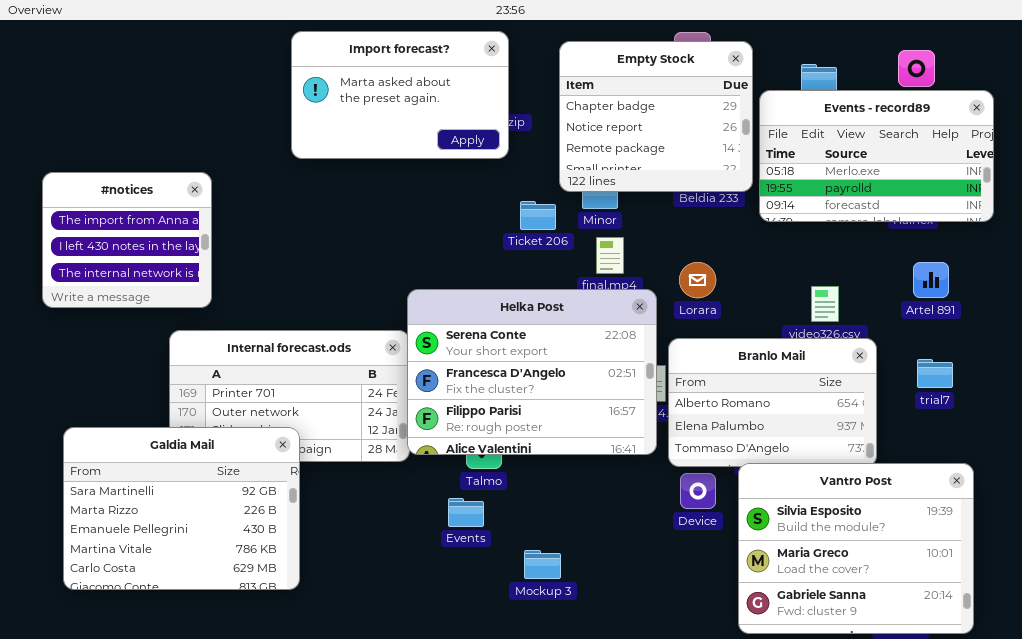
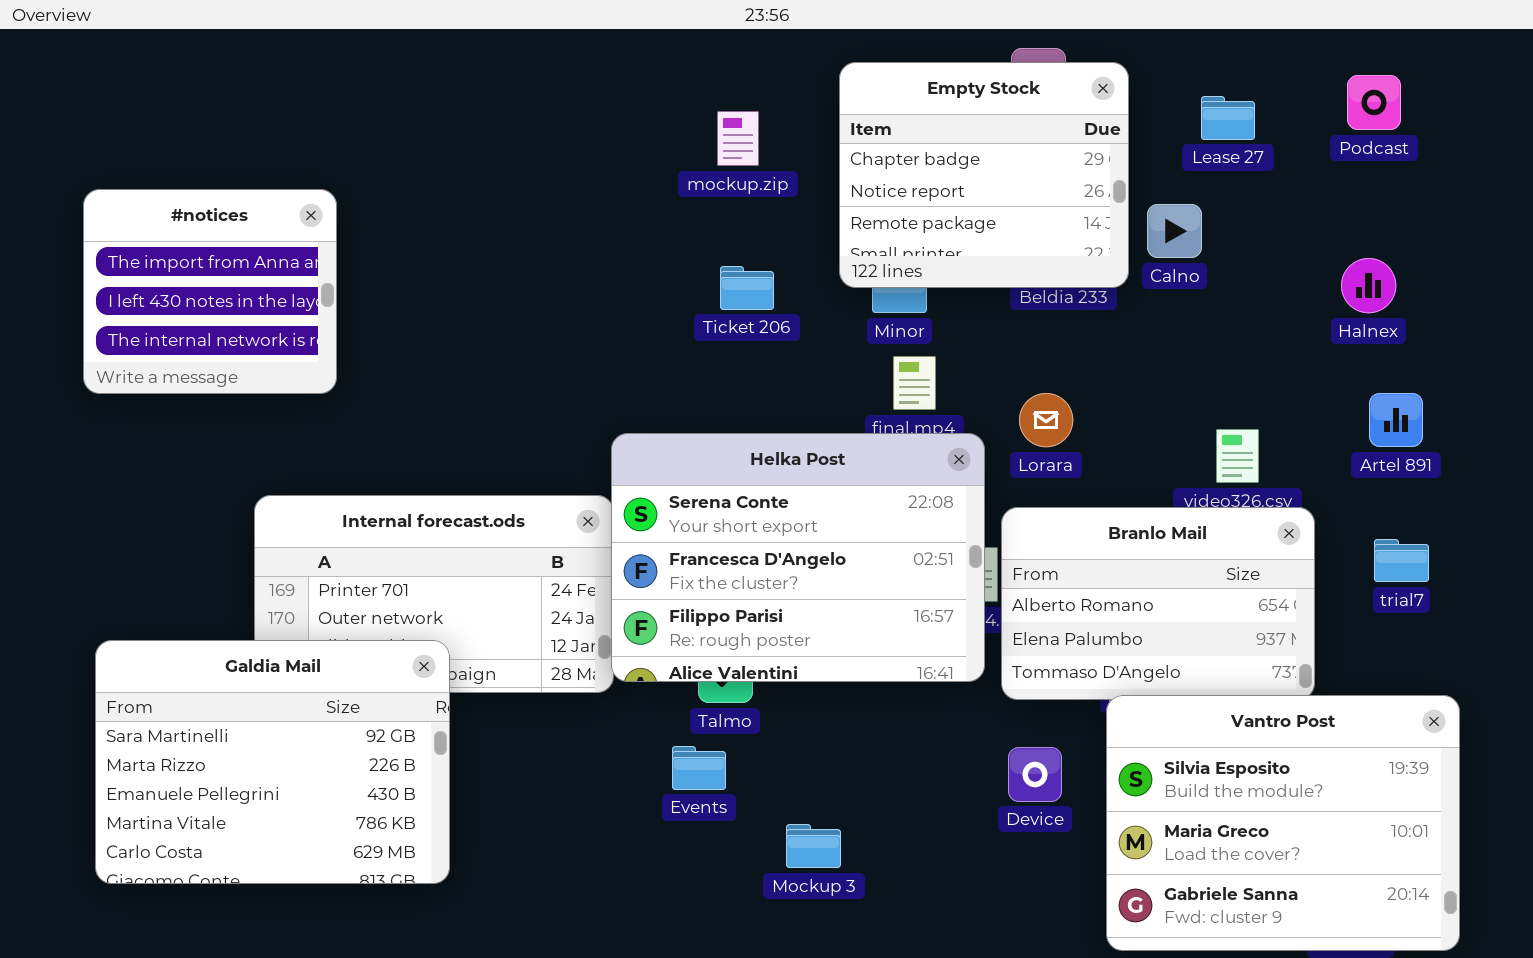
Import forecast?: [291,31,509,159] -> none, closed
Events - record89: [759,90,994,222] -> none, closed
#notices: [42,172,212,308] -> [83,189,337,394], moved
Ticket 206: [520,201,556,230] -> [720,266,774,310], moved
Device: [680,473,716,509] -> [1008,747,1062,802], moved

